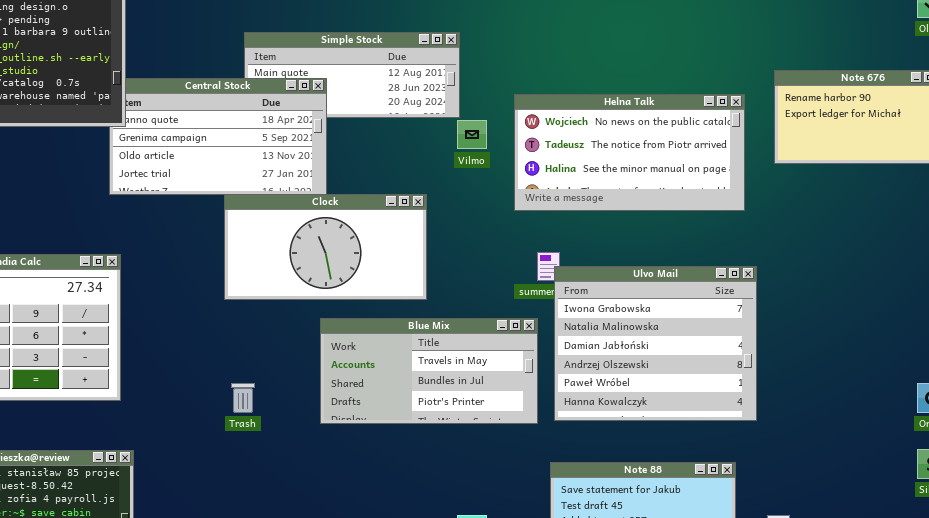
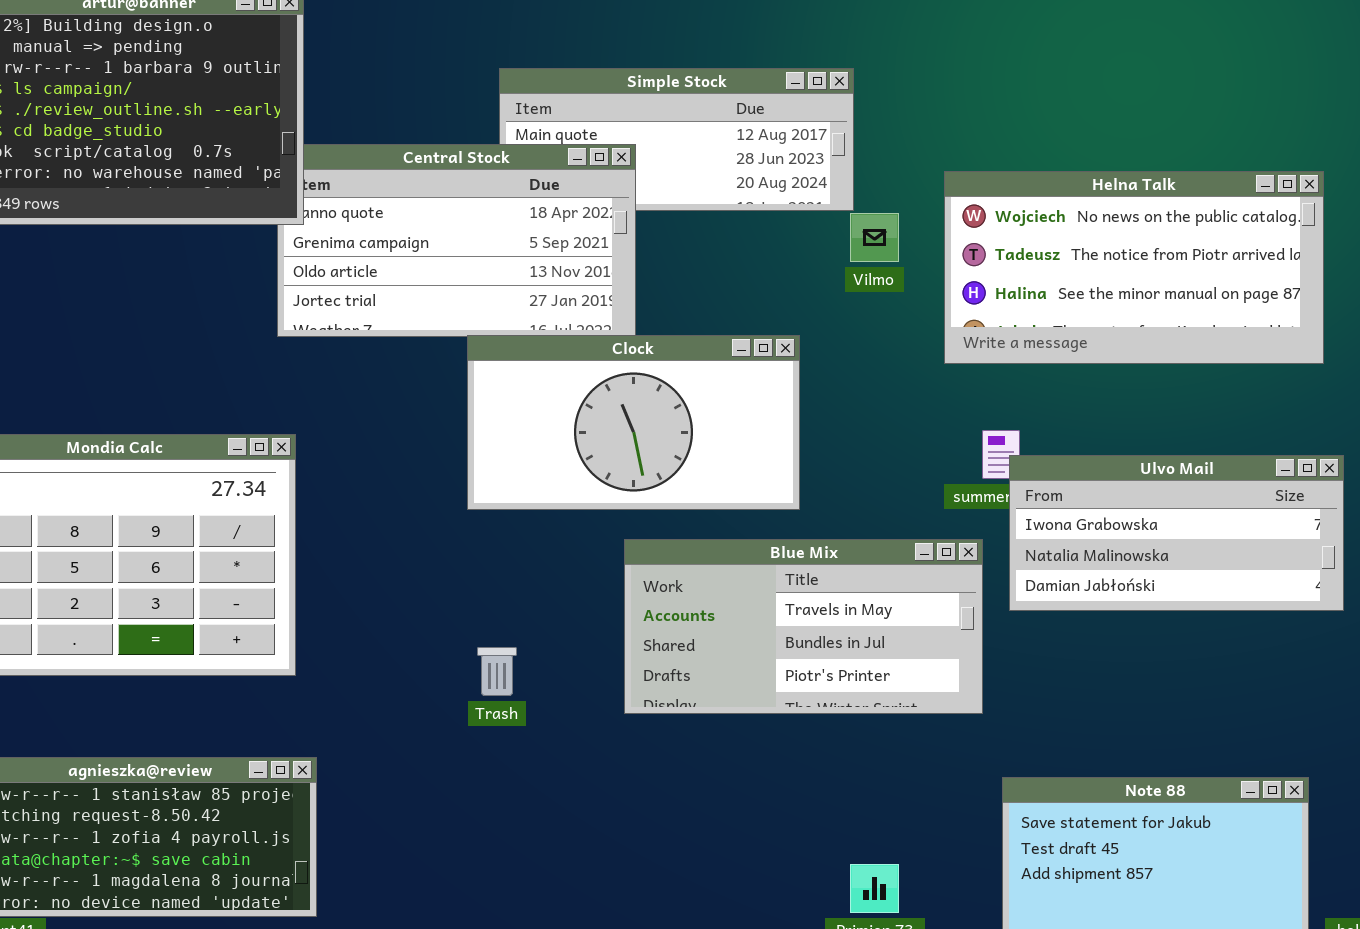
Ulvo Mail: [554,266,757,421] -> [1009,455,1344,611], resized

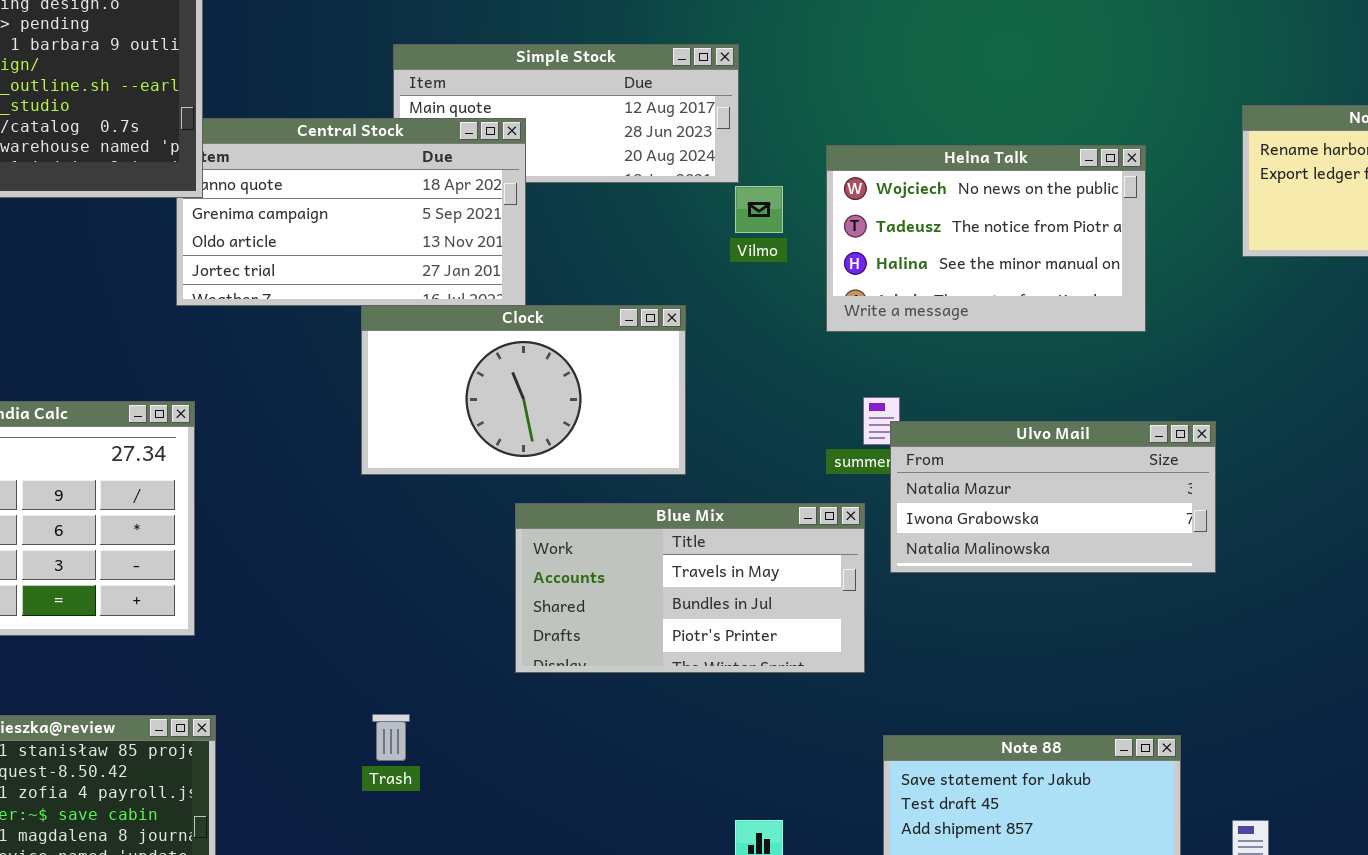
Helna Talk: [944,171,1324,364] -> [826,145,1146,332], resized
Ulvo Mail: [1009,455,1344,611] -> [890,421,1216,573], scrolled up 1 row
Trash: [477,647,517,696] -> [372,714,410,761], moved

